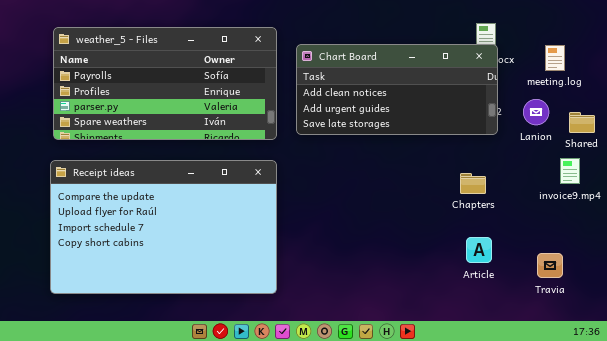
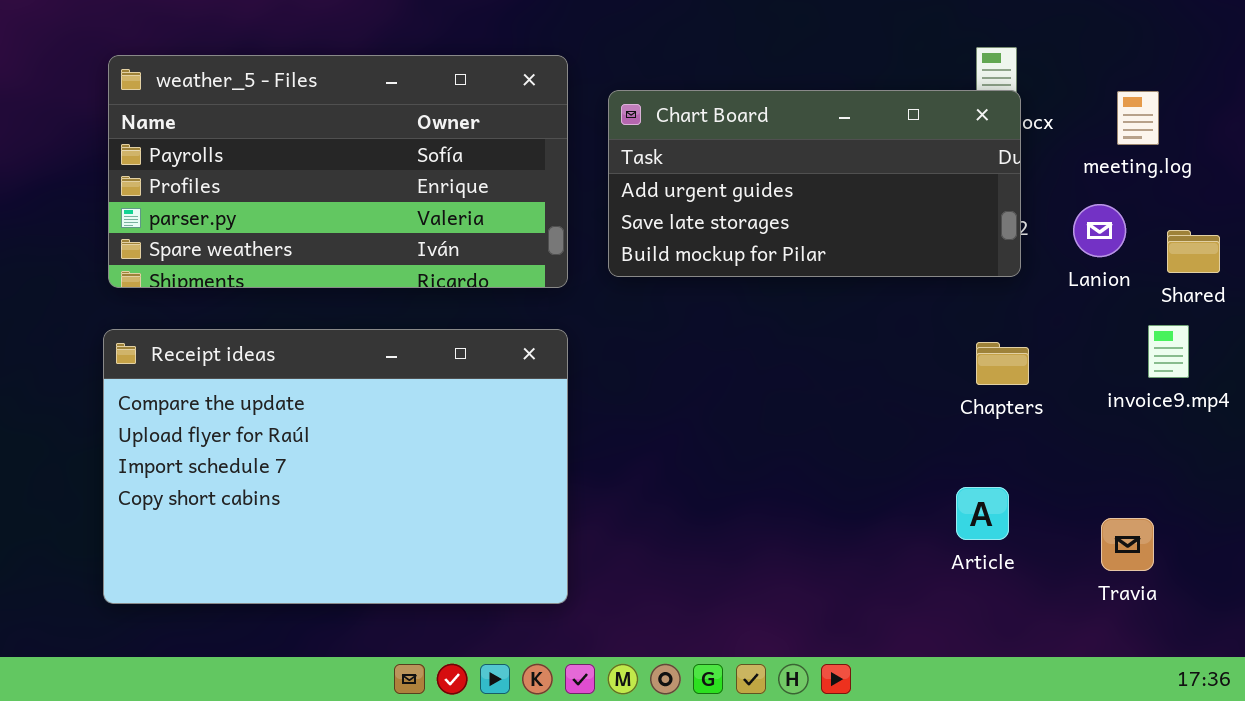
Chart Board: [296,44,498,135] -> [608,90,1021,277], scrolled down 1 row
Chapters: [460,173,486,194] -> [976,342,1029,385], moved

